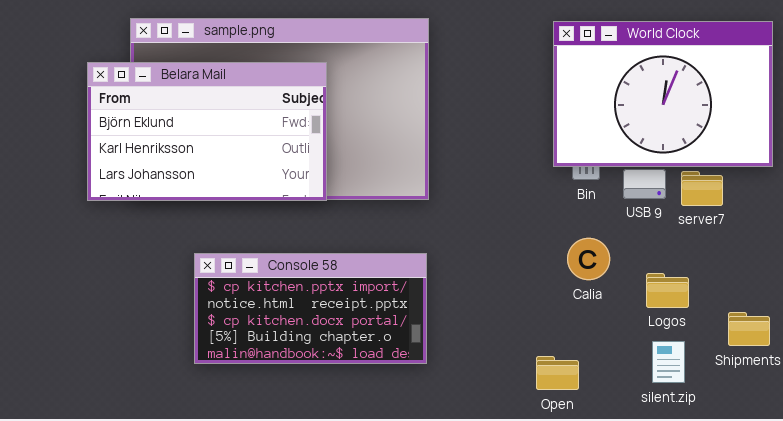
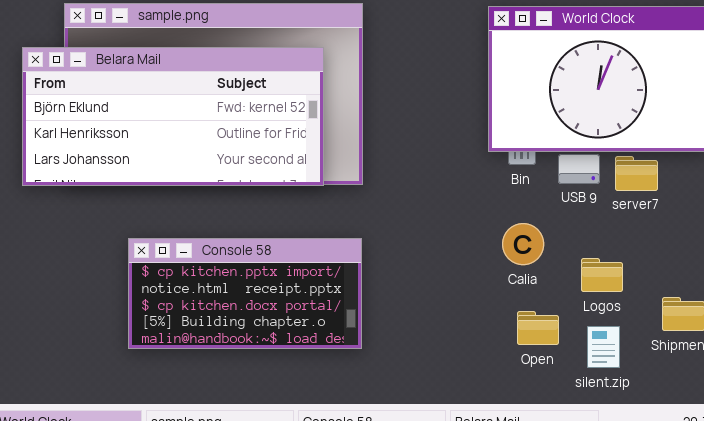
Belara Mail: [87,62,327,201] -> [22,47,324,186], resized
Open: [536,356,579,390] -> [517,311,559,345], moved

